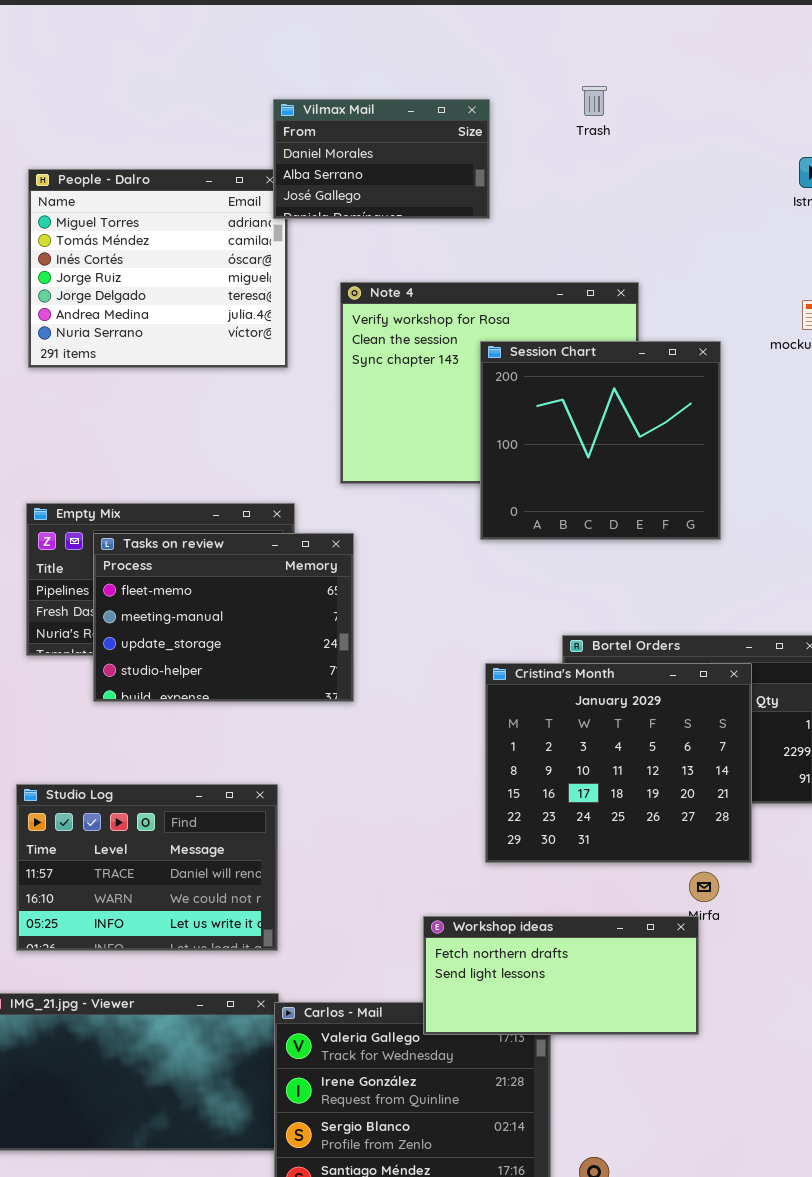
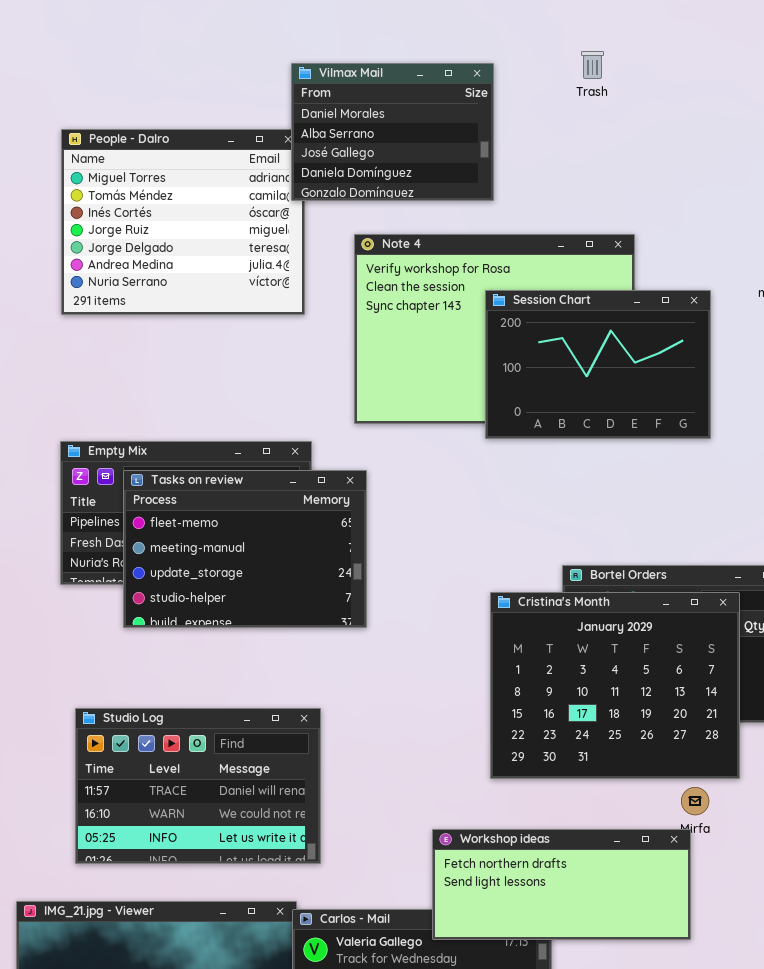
Vilmax Mail: [273,99,490,219] -> [291,63,494,201], resized
Session Chart: [480,341,721,540] -> [485,290,711,439], resized
Studio Log: [16,784,278,951] -> [75,708,321,864], moved

